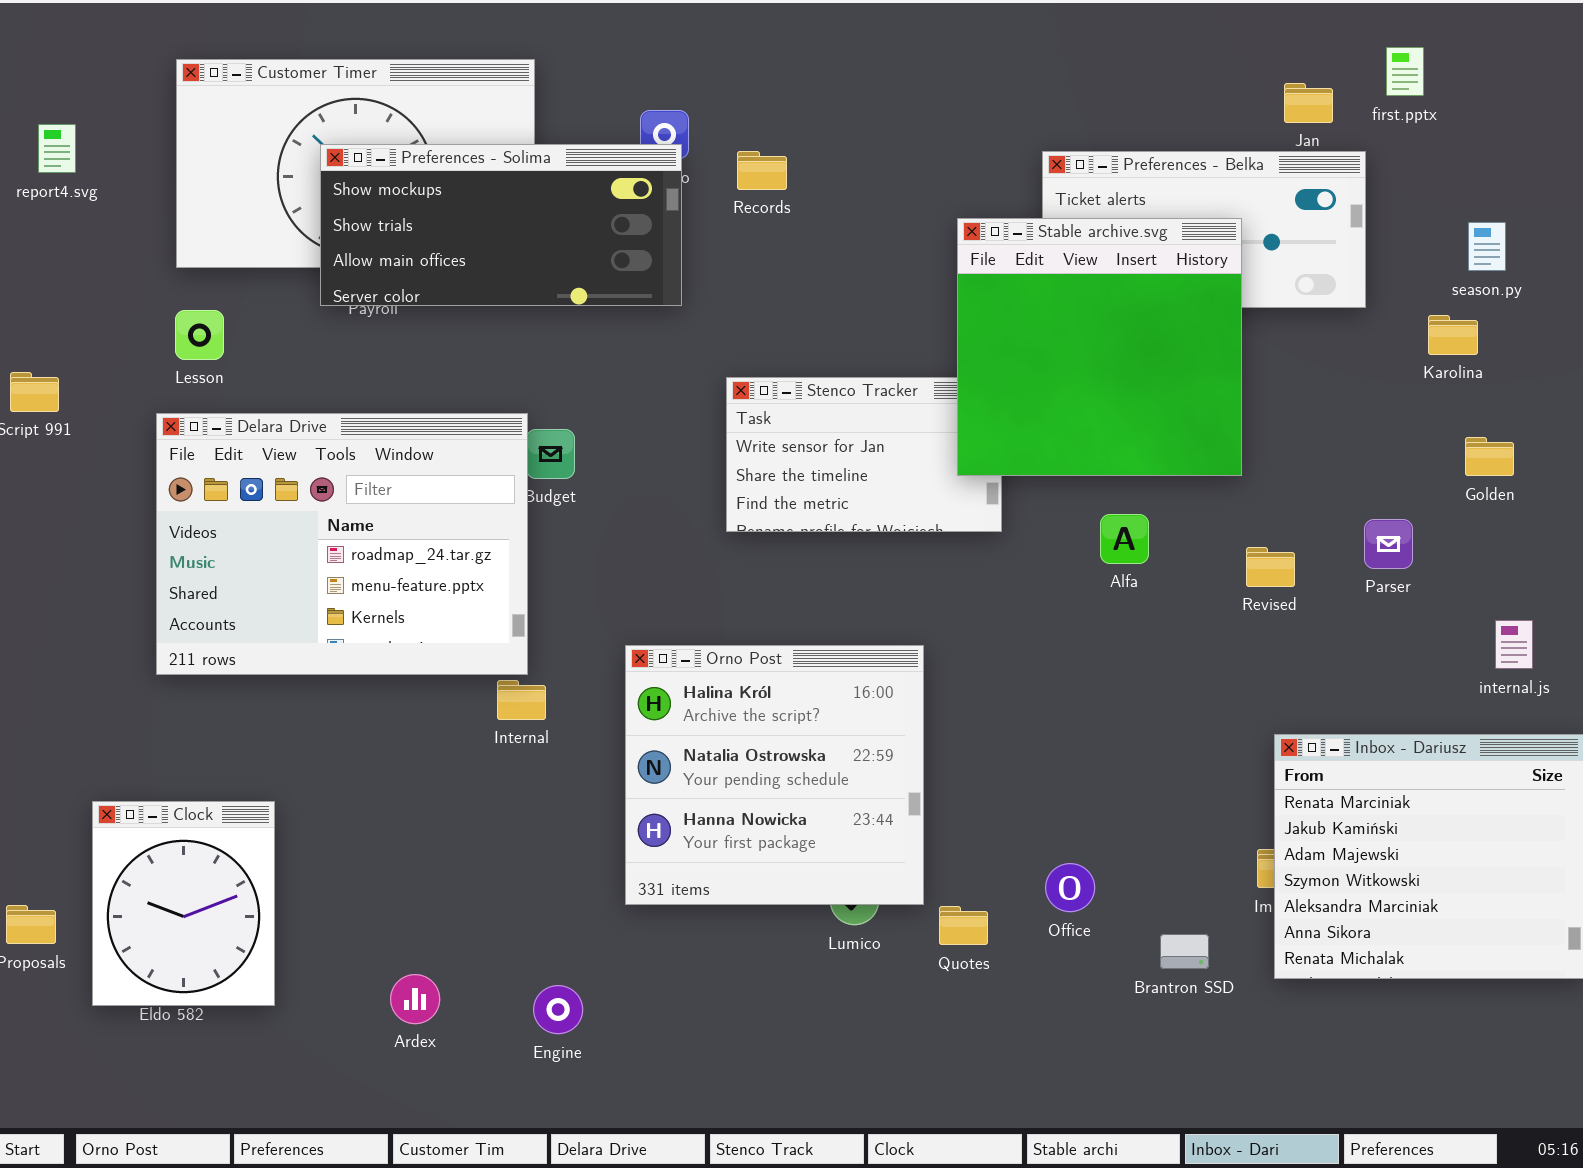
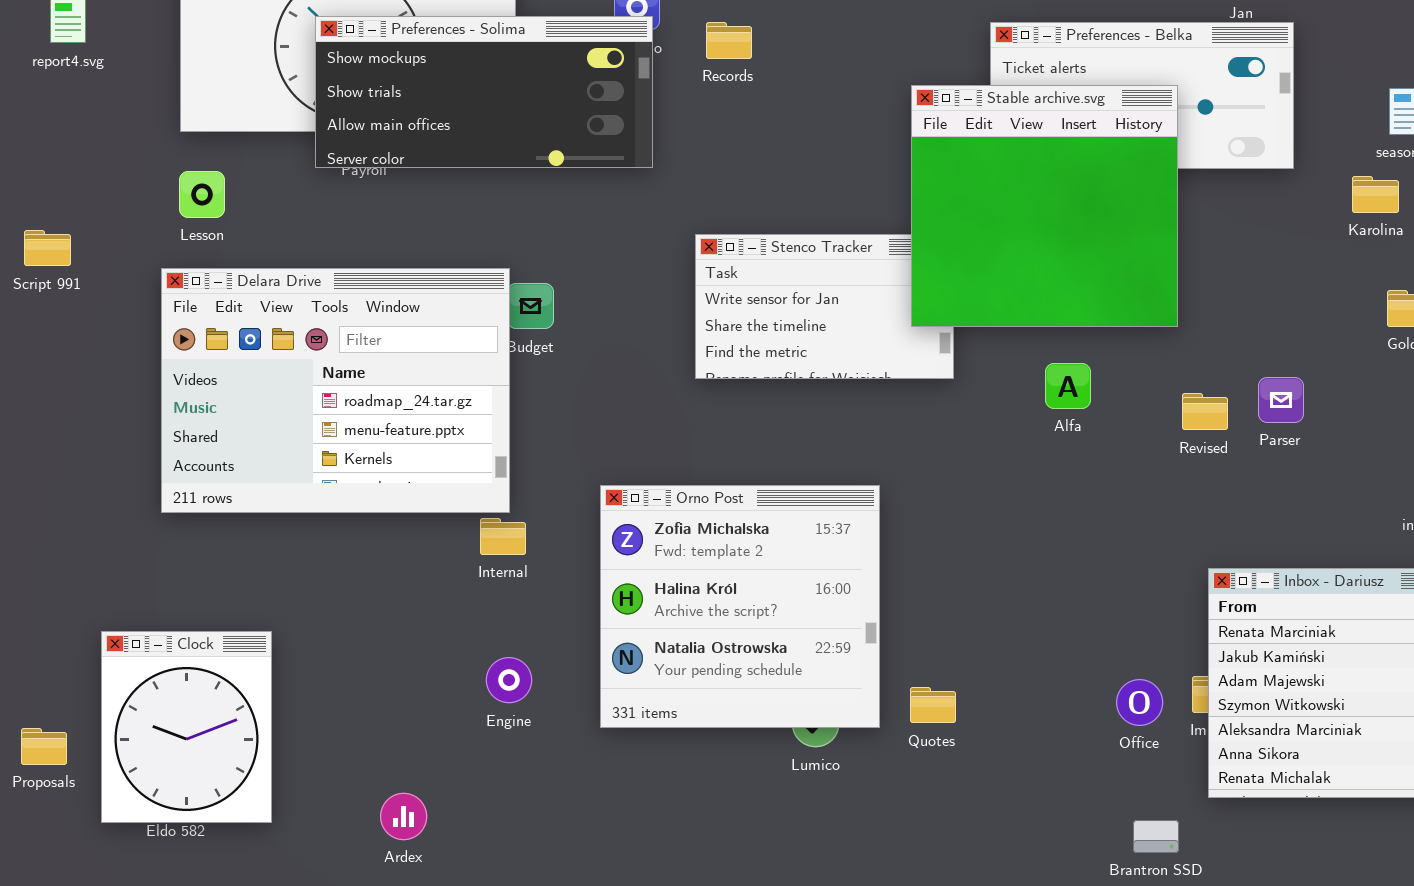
Parser: [1364,519,1413,569] -> [1258,377,1304,423], moved
Orno Post: [625,645,924,905] -> [600,485,880,728], scrolled up 1 row
Office: [1045,863,1095,912] -> [1116,679,1163,726], moved
Quotes: [939,906,988,945] -> [910,687,956,723], moved
Brantron SSD: [1160,934,1209,969] -> [1133,820,1179,853], moved
Engine: [533,985,583,1034] -> [486,657,532,703], moved

